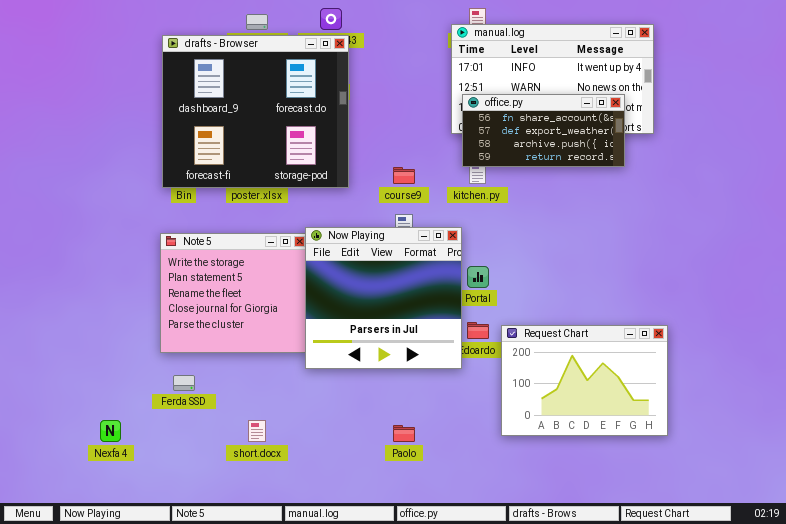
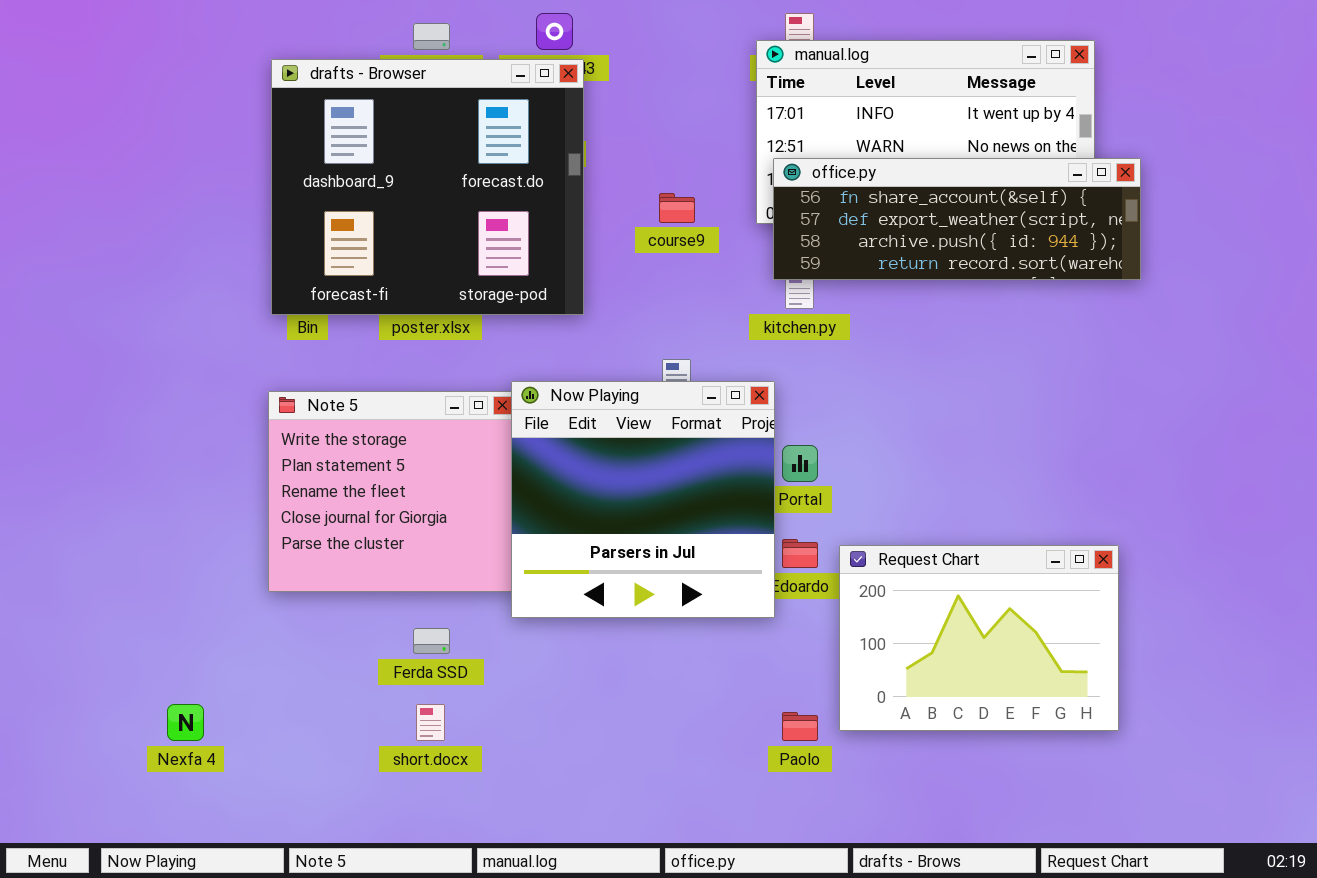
office.py: [462,94,625,167] -> [773,158,1141,280], resized
course9: [393,167,415,184] -> [659,193,695,223], moved
Ferda SSD: [173,375,195,391] -> [413,628,450,654], moved
Paolo: [393,425,415,442] -> [782,712,818,741], moved

